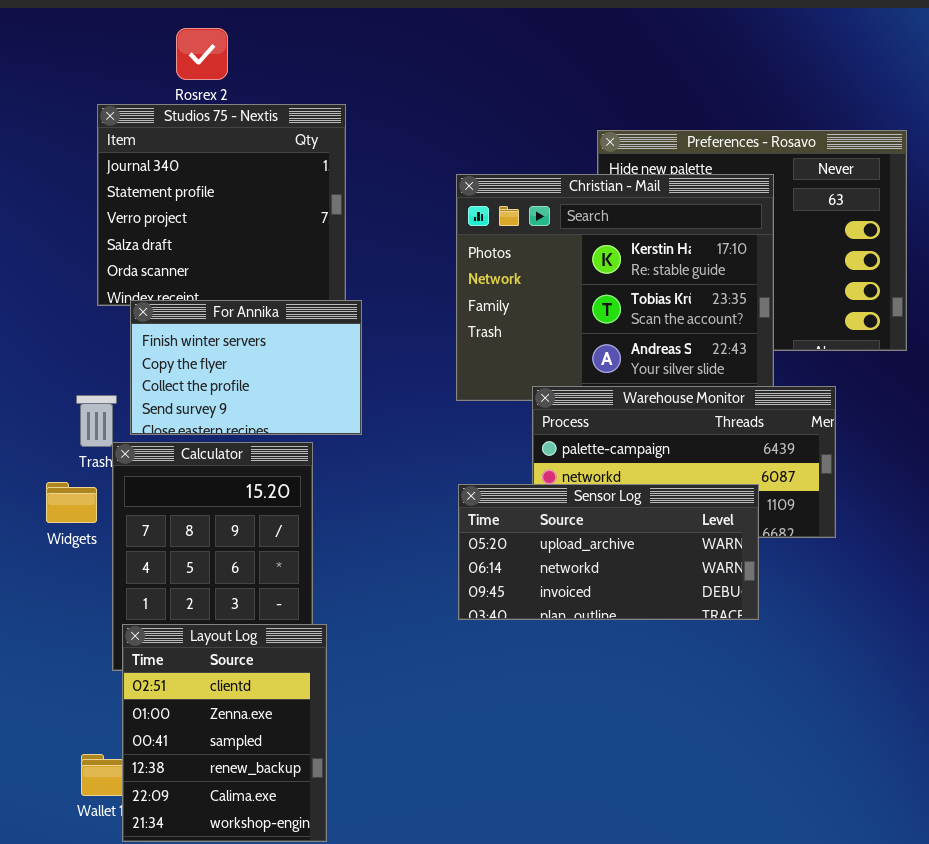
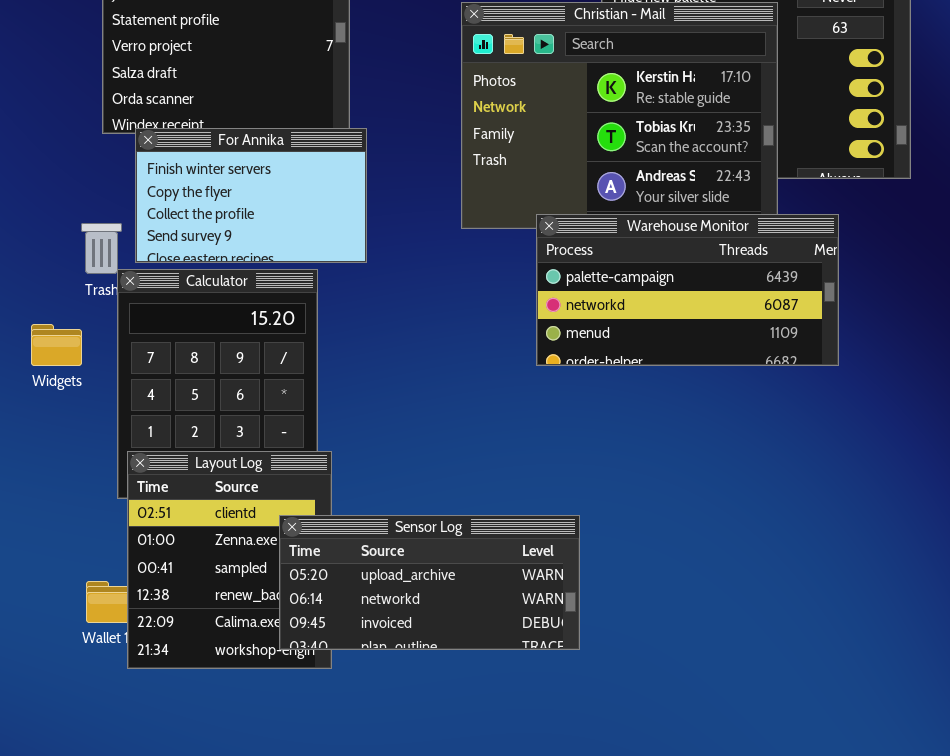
Widgets: [46,482,97,523] -> [31,324,82,366], moved
Sensor Log: [458,484,759,620] -> [279,515,580,650], moved

